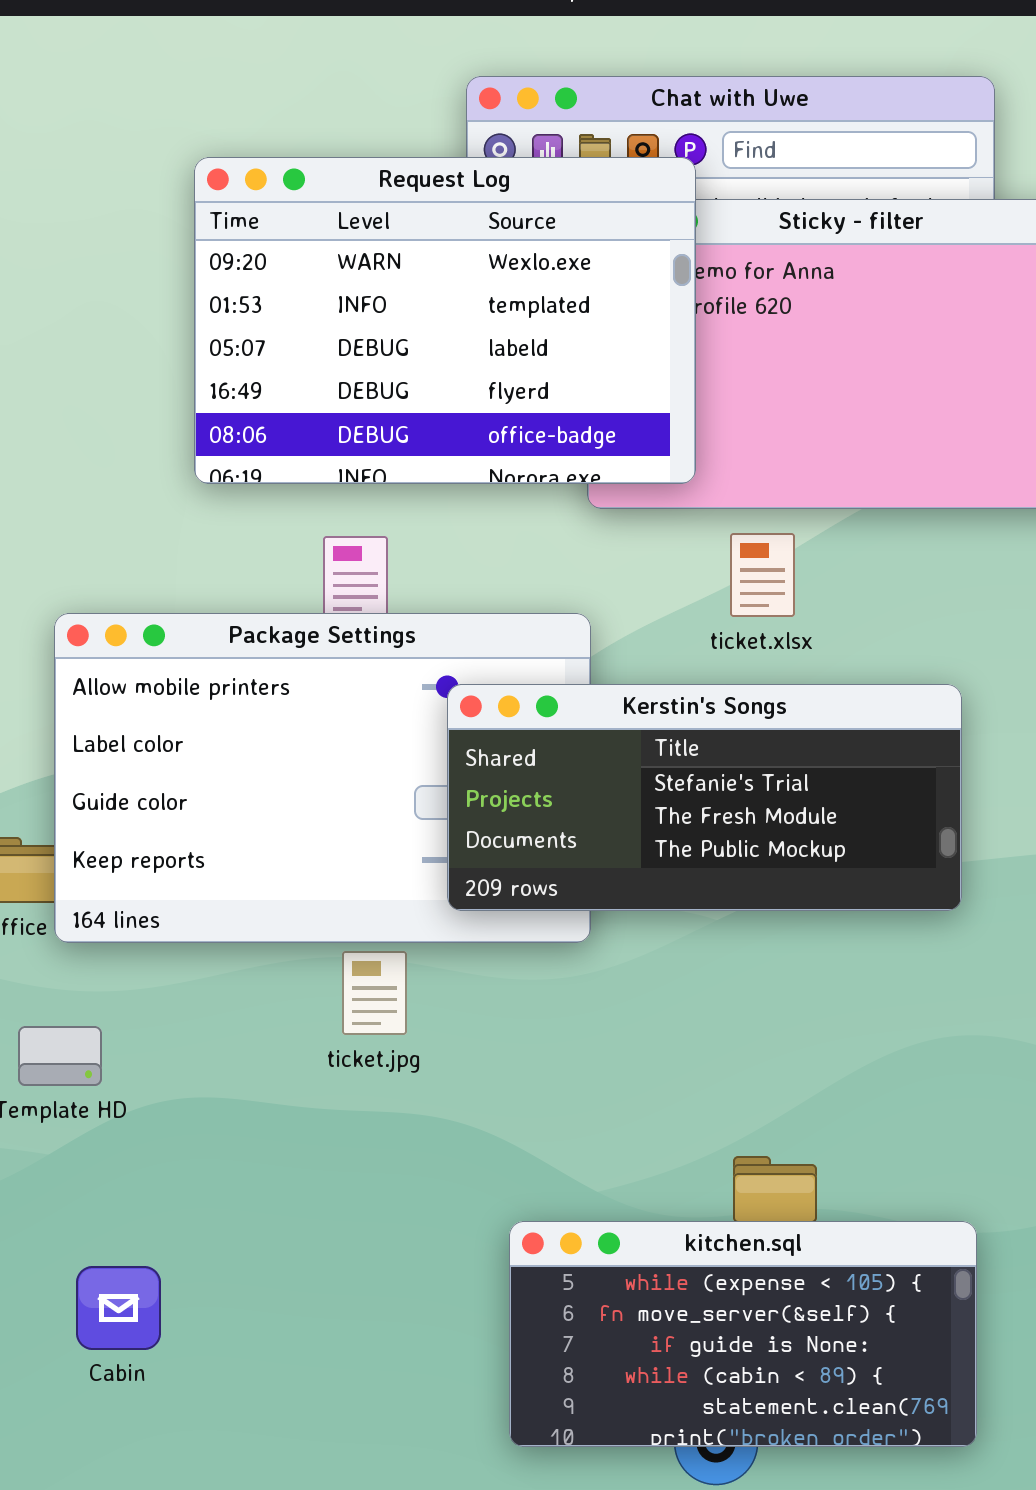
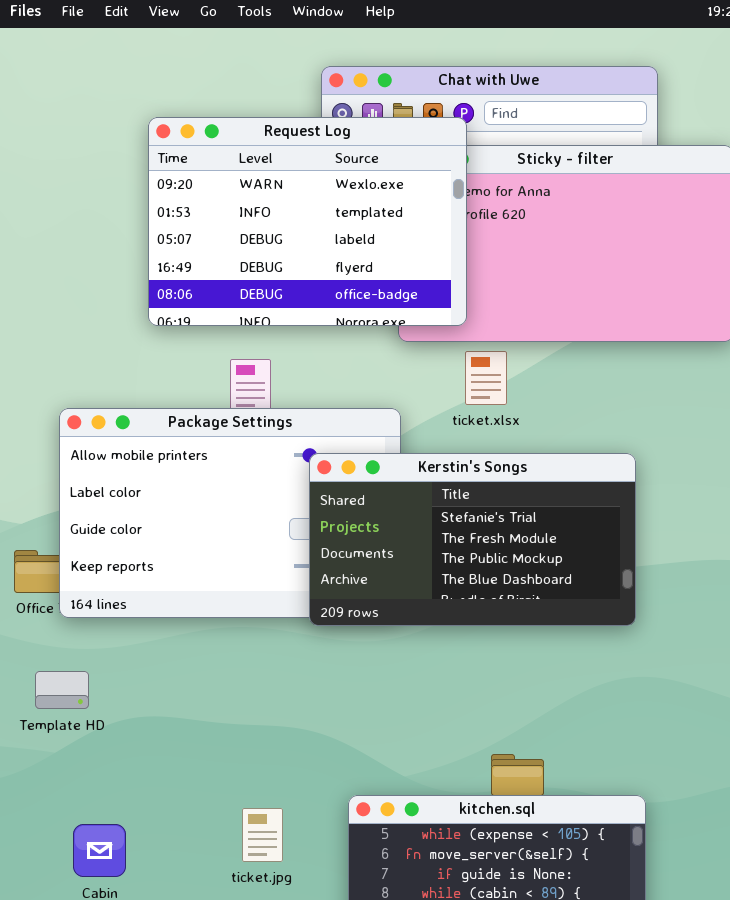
ticket.xlsx: [730,533,795,617] -> [465,351,507,405], moved
Kerstin's Songs: [447,684,962,911] -> [309,453,636,626], resized
ticket.jpg: [342,951,407,1035] -> [242,808,283,862], moved

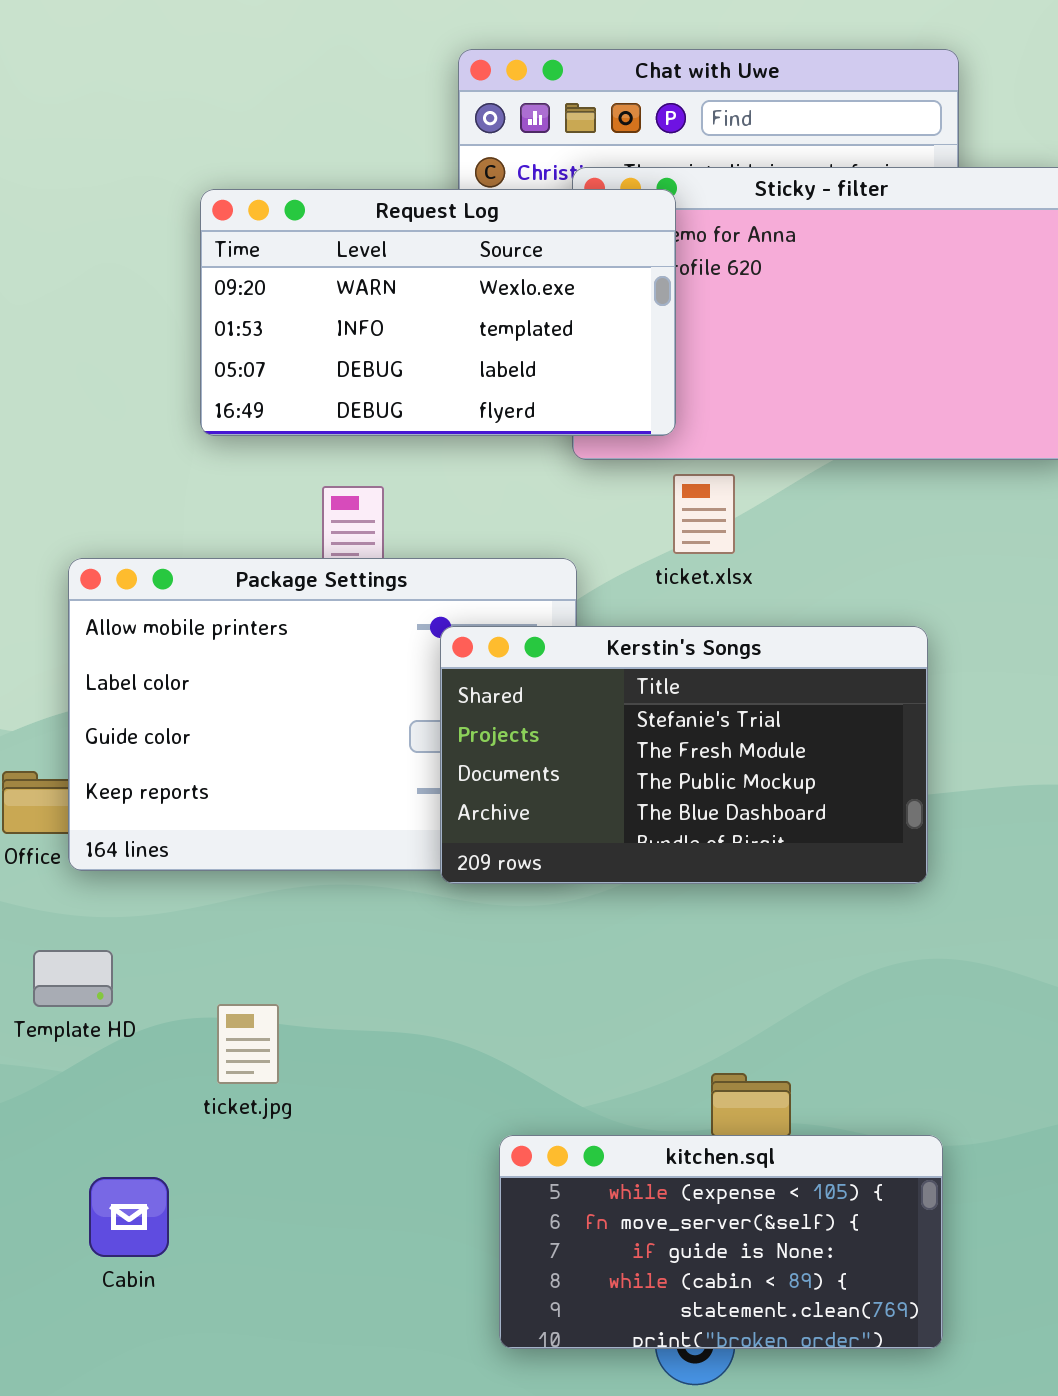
Request Log: [148,117,467,326] -> [200,189,676,436], resized
ticket.jpg: [242,808,283,862] -> [217,1004,279,1084], moved

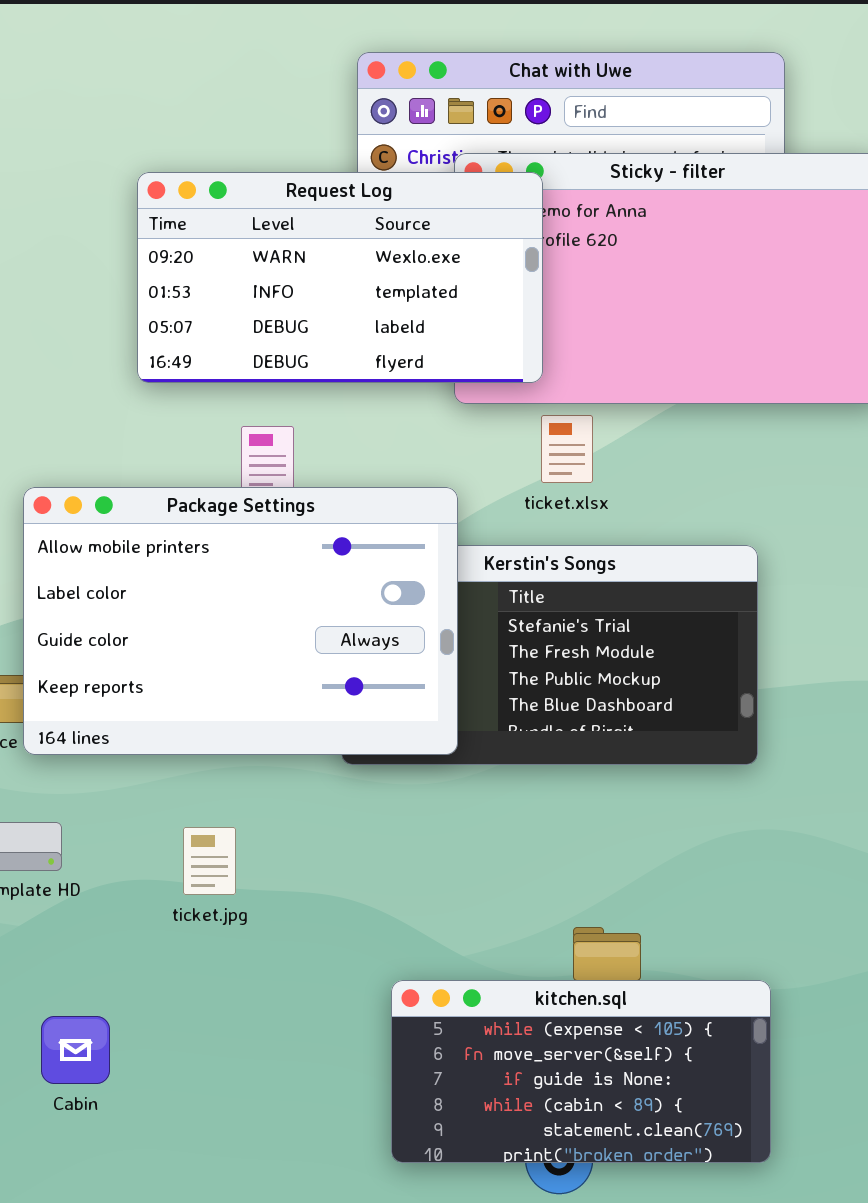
Package Settings: [68,558,577,871] -> [23,487,458,755], raised
ticket.jpg: [217,1004,279,1084] -> [183,827,236,895], moved

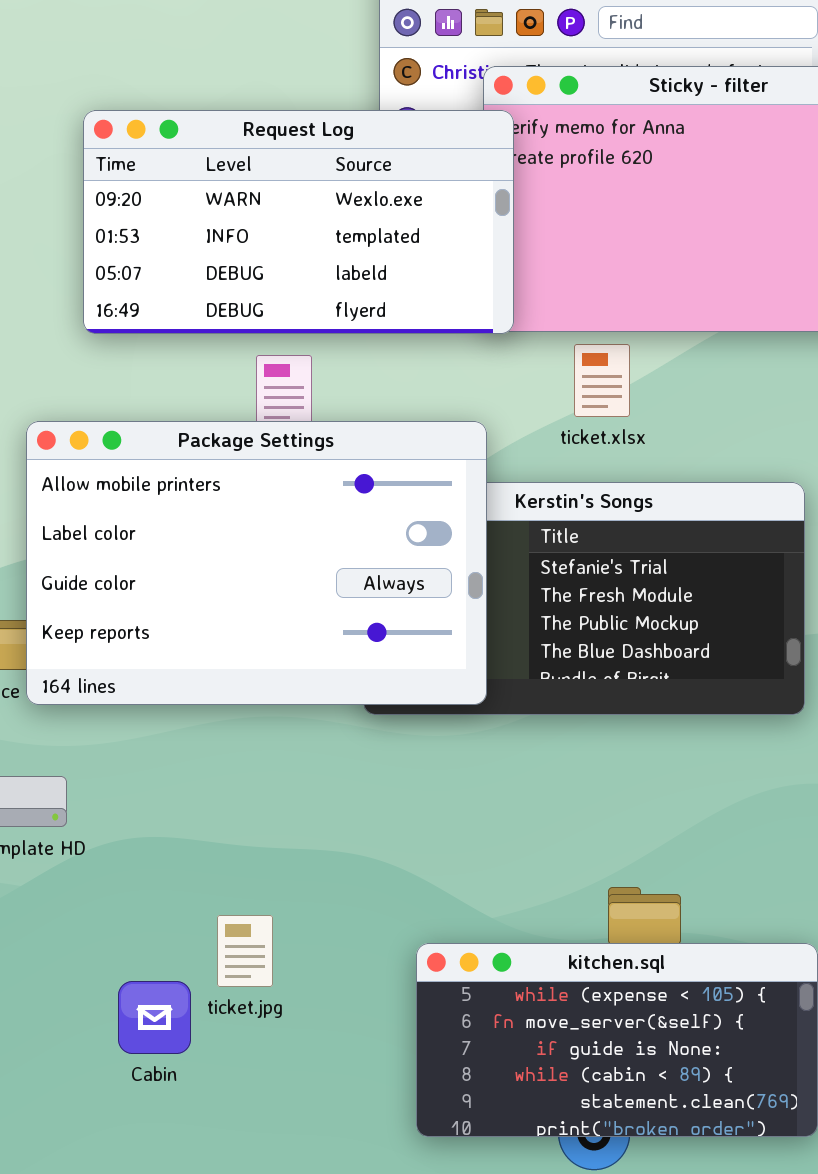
Request Log: [137,172,543,383] -> [83,110,514,334], moved
ticket.jpg: [183,827,236,895] -> [217,915,273,987], moved
Cabin: [41,1016,110,1084] -> [118,981,191,1054], moved

